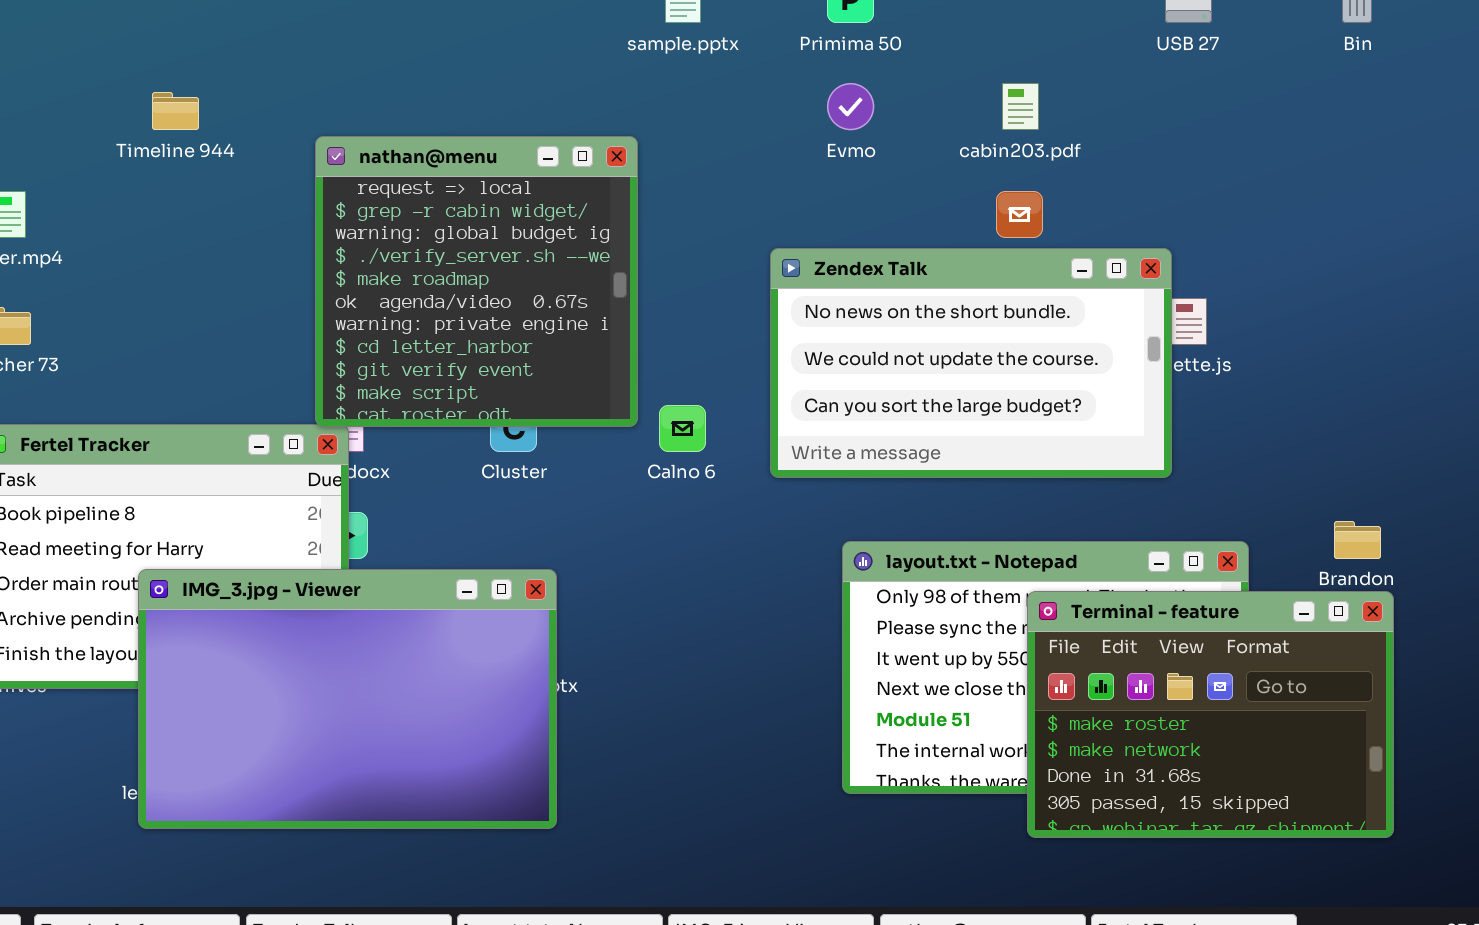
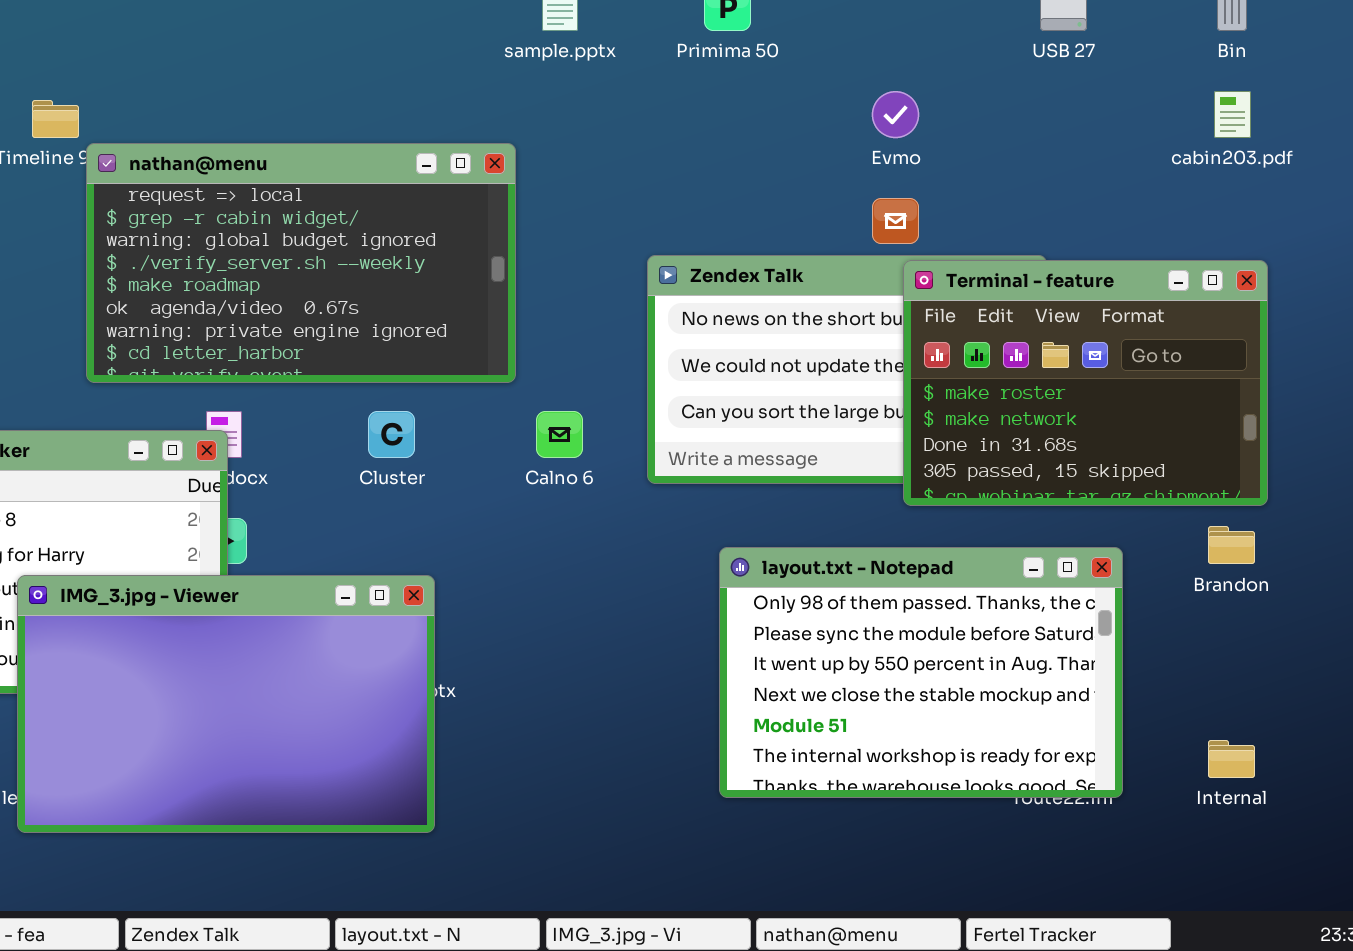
Evmo: [827,83,874,130] -> [872,91,919,138], moved
cabin203.pdf: [1002,83,1039,130] -> [1214,91,1251,138], moved
nathan@menu: [315,136,638,427] -> [86,143,516,383], resized
Terminal - feature: [1027,591,1394,838] -> [903,260,1268,506], moved

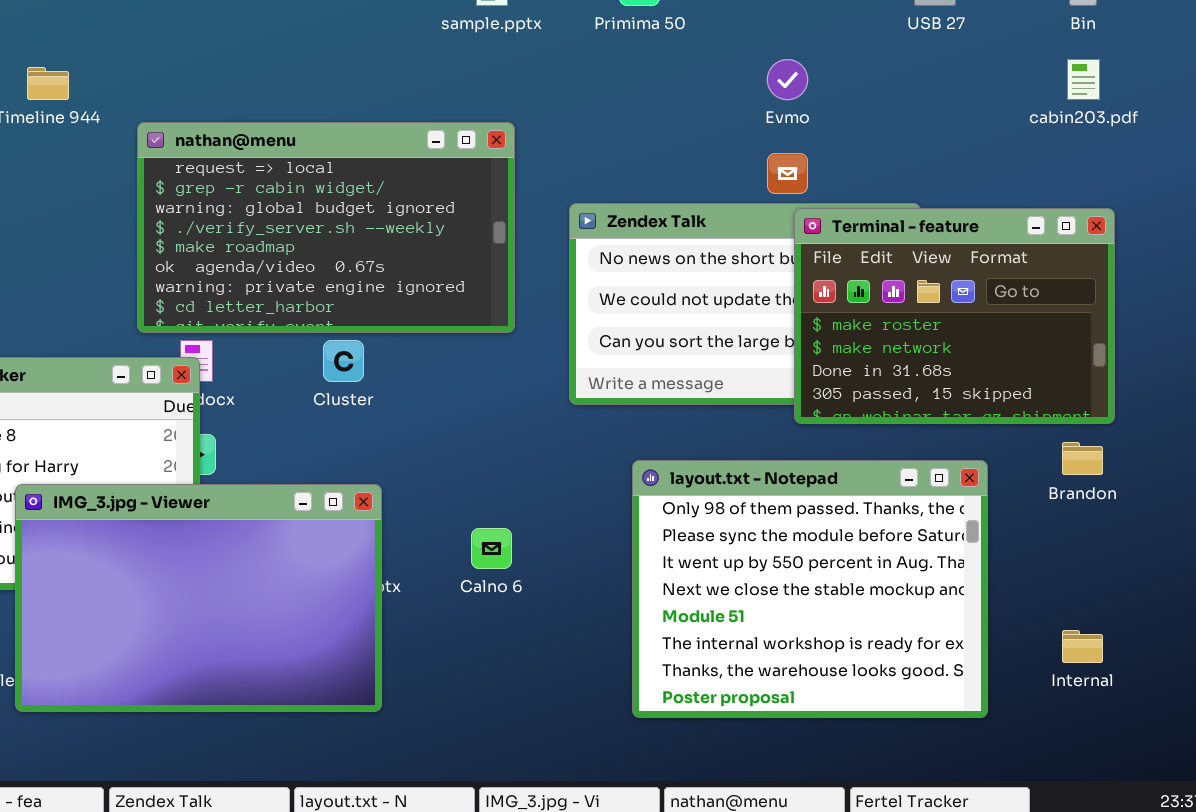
nathan@menu: [86,143,516,383] -> [137,122,515,333], moved
Calno 6: [536,411,583,458] -> [471,528,512,569], moved
layout.txt - Notepad: [719,547,1123,798] -> [632,460,988,718], resized

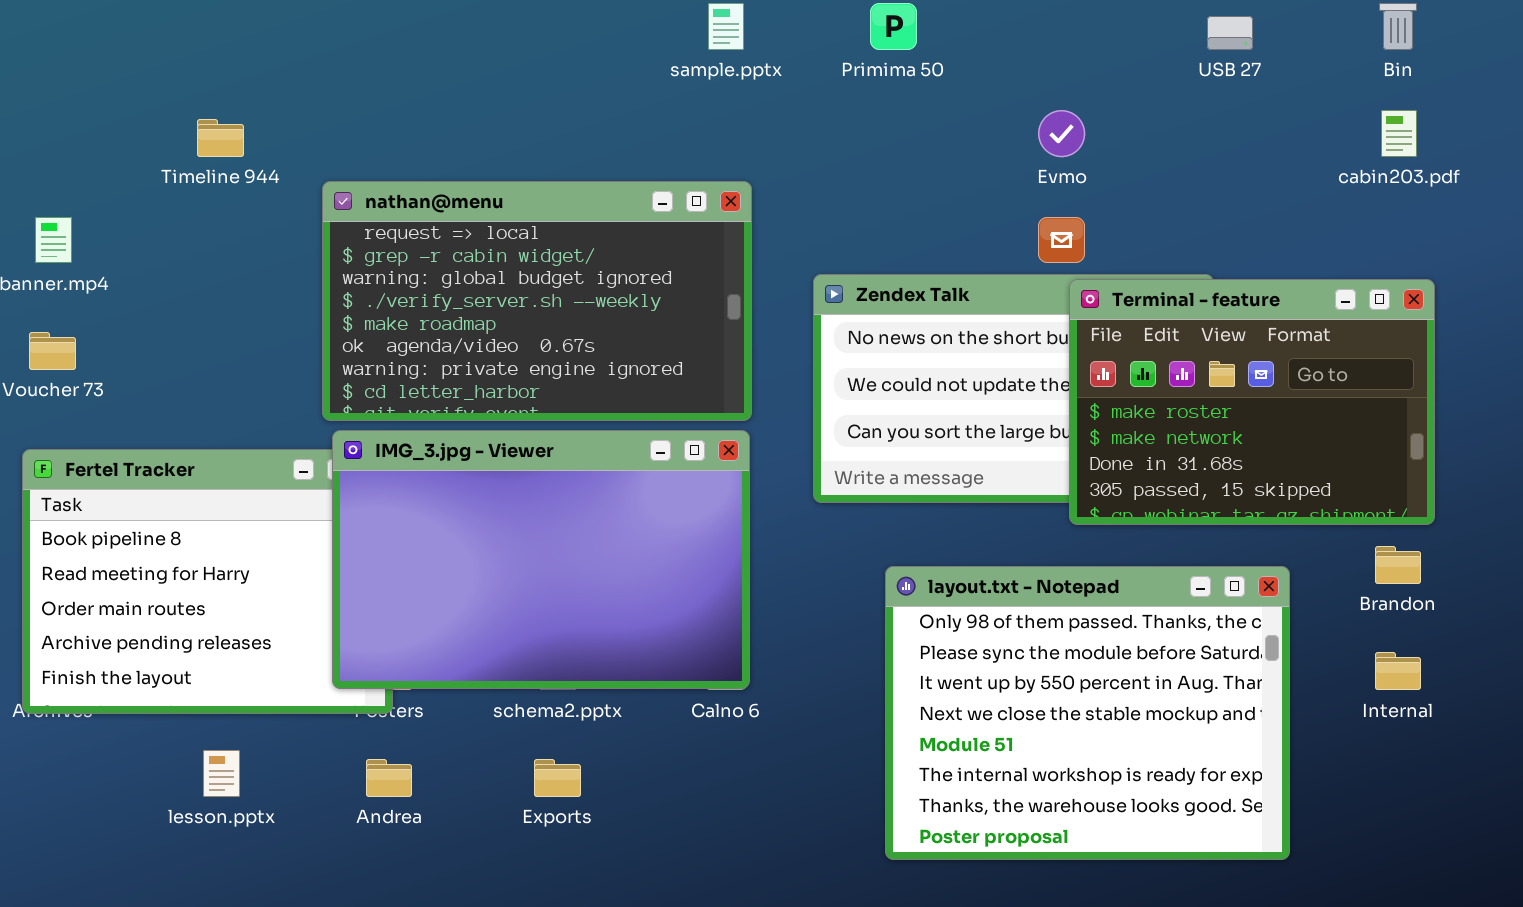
IMG_3.jpg - Viewer: [15,484,382,712] -> [332,430,750,689], moved
Internal: [1062,630,1103,663] -> [1375,652,1421,690], moved

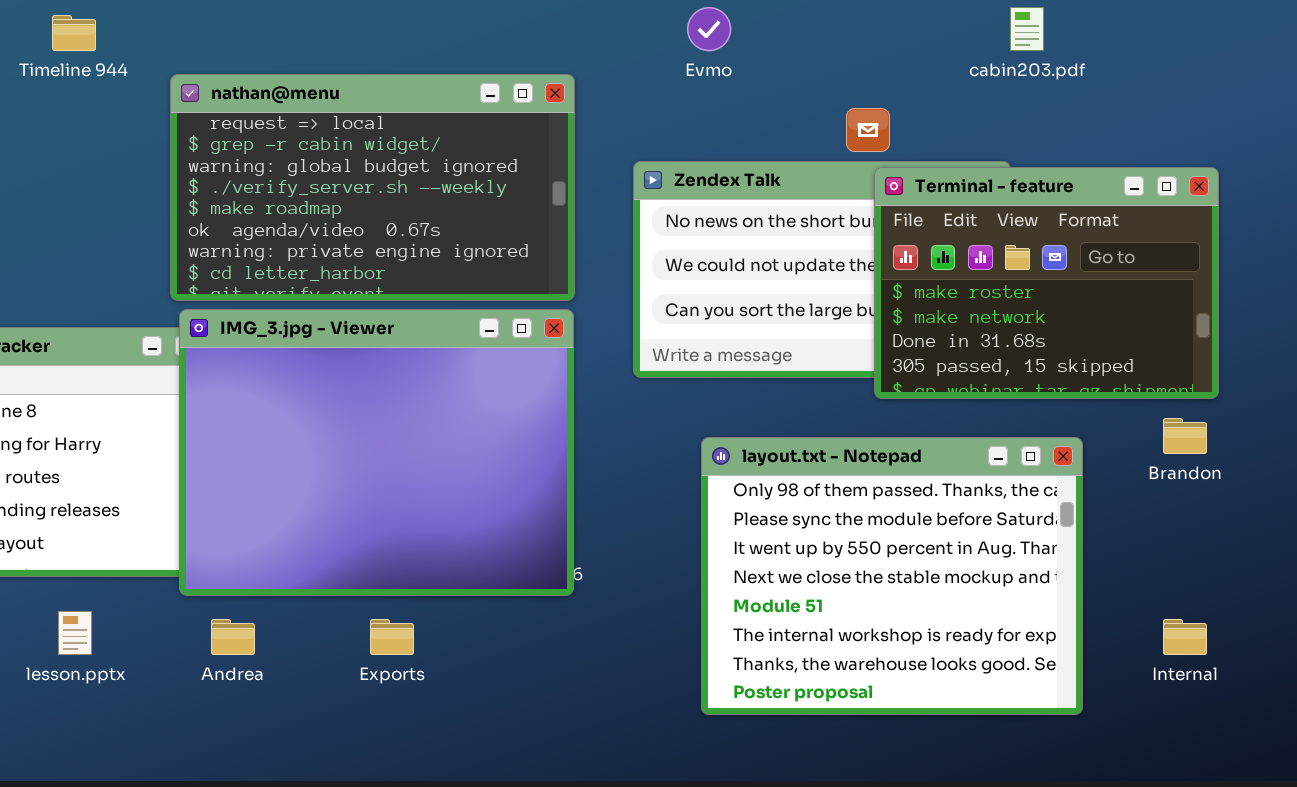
Evmo: [1038,110,1085,157] -> [687,7,731,51], moved
cabin203.pdf: [1381,110,1417,157] -> [1010,7,1044,51], moved
IMG_3.jpg - Viewer: [332,430,750,689] -> [179,309,574,596], resized
Internal: [1375,652,1421,690] -> [1163,619,1207,655], moved

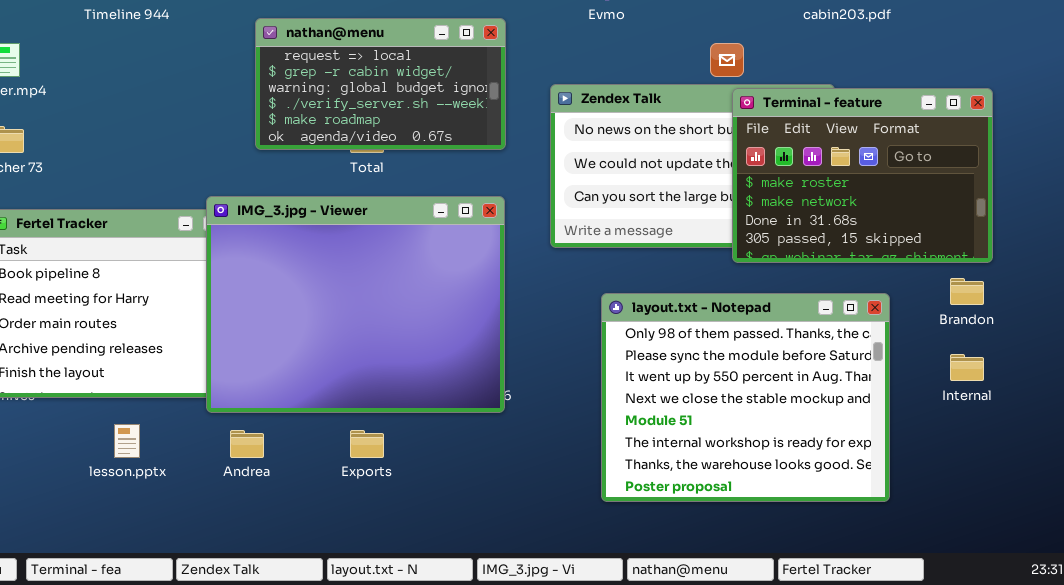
nathan@menu: [170,74,575,301] -> [255,18,506,150], resized
Internal: [1163,619,1207,655] -> [950,354,984,381], moved

